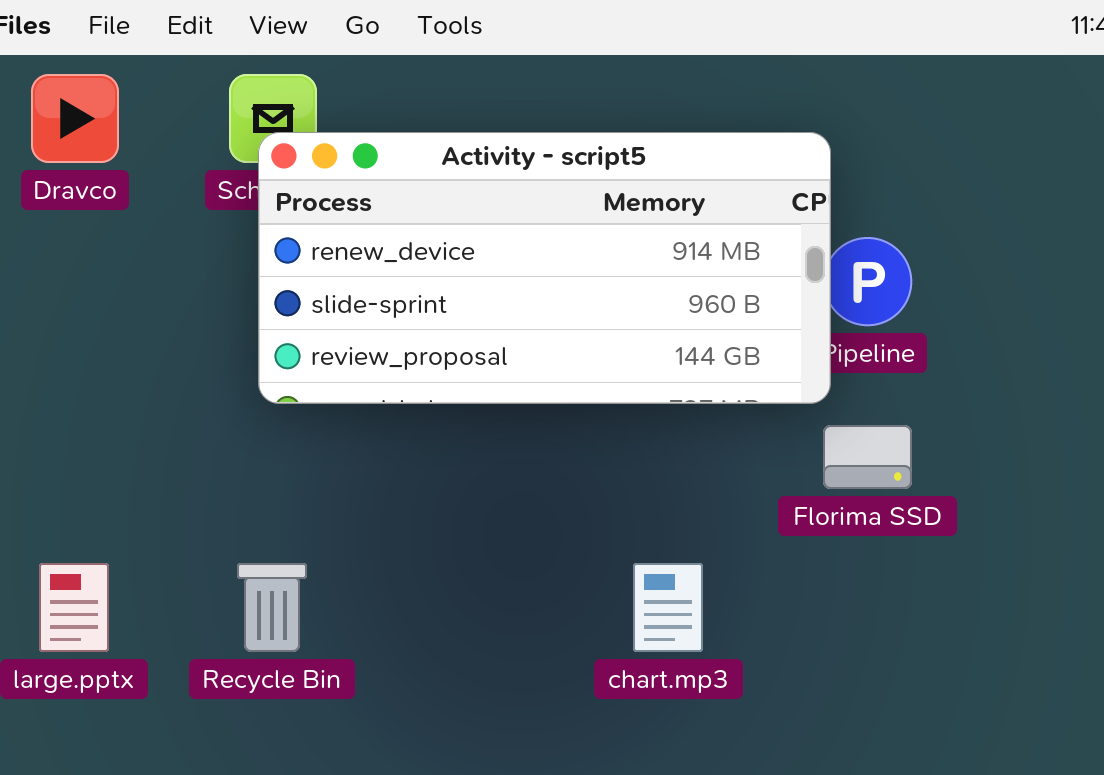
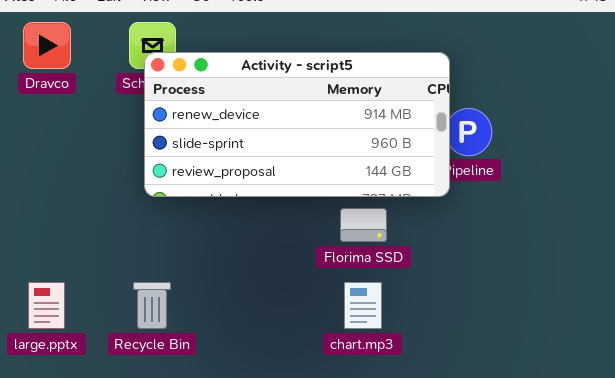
Florima SSD: [823,425,912,489] -> [340,208,387,242], moved

